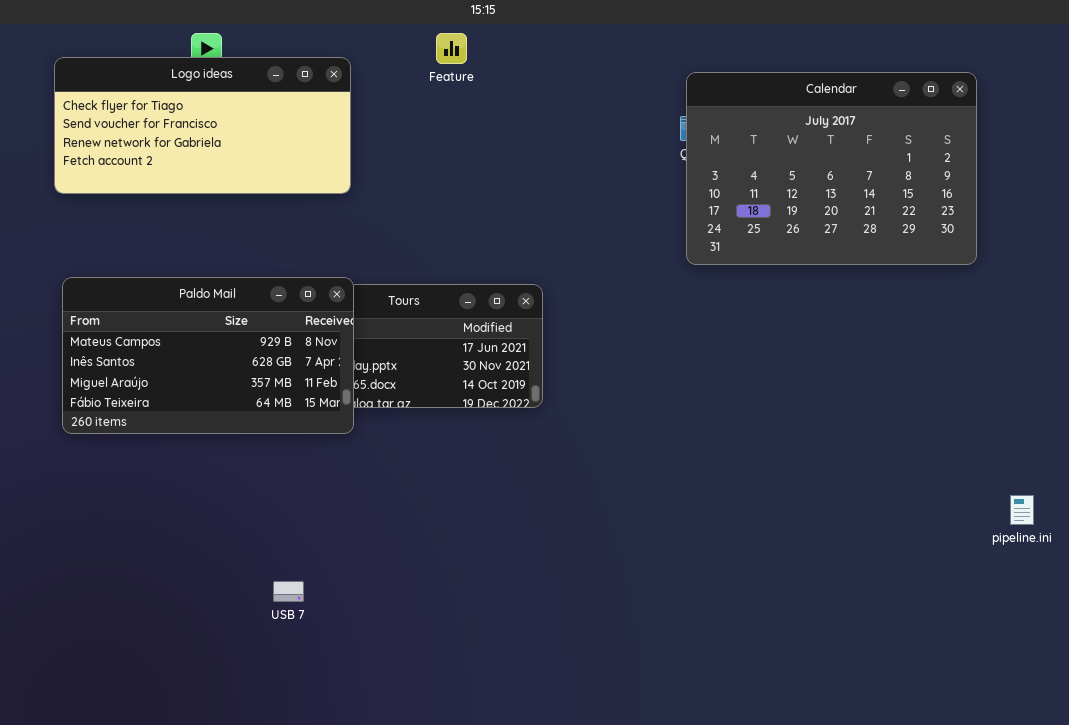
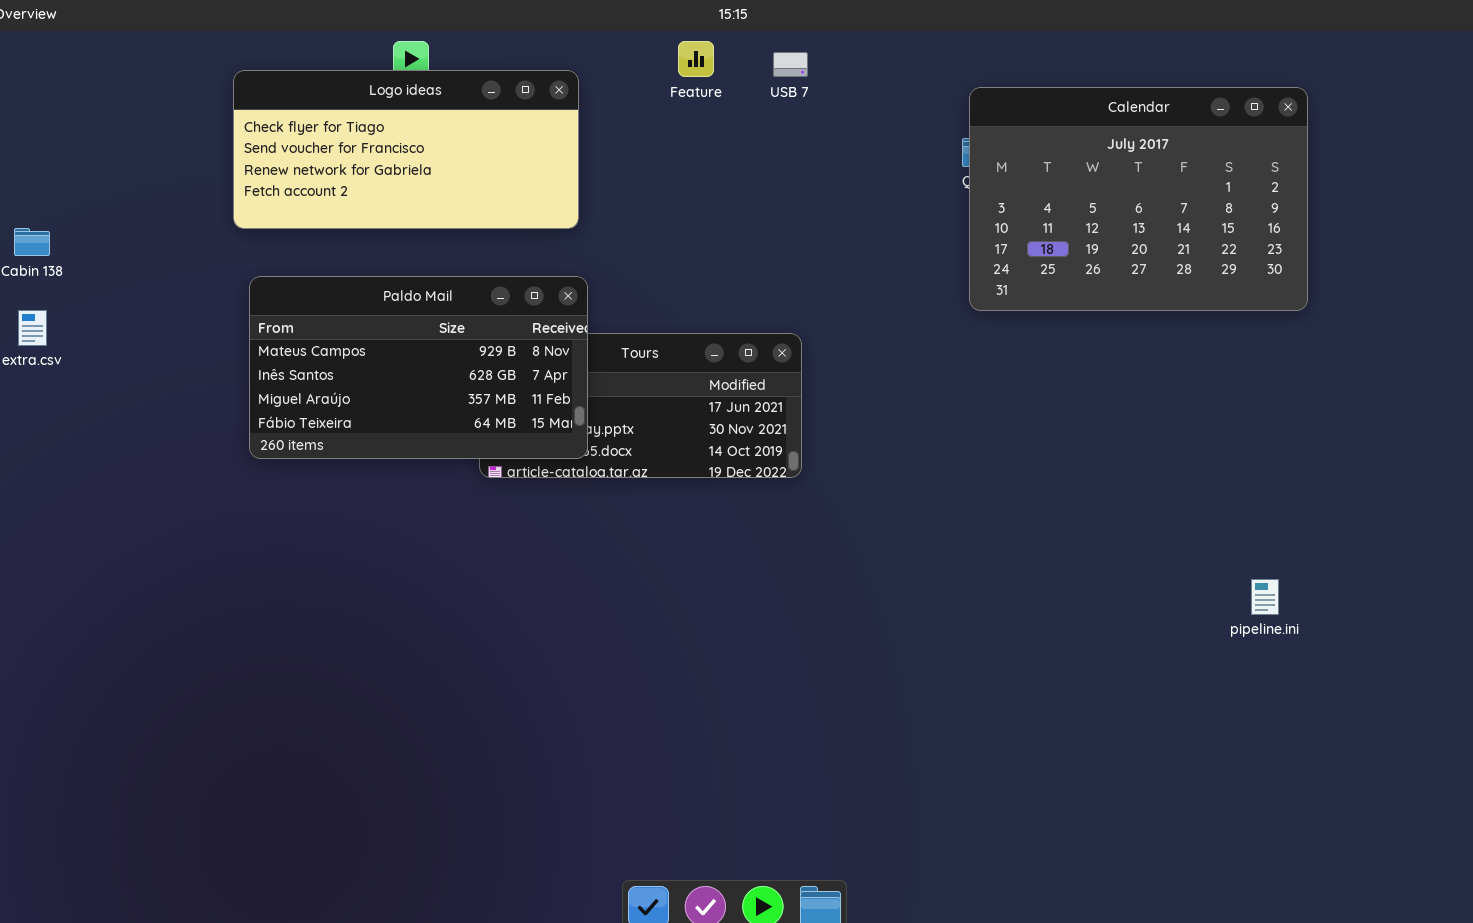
Paldo Mail: [62,277,354,434] -> [249,276,588,459], moved
pipeline.ini: [1010,495,1034,525] -> [1251,579,1279,615], moved
USB 7: [273,581,304,602] -> [773,52,808,77], moved

